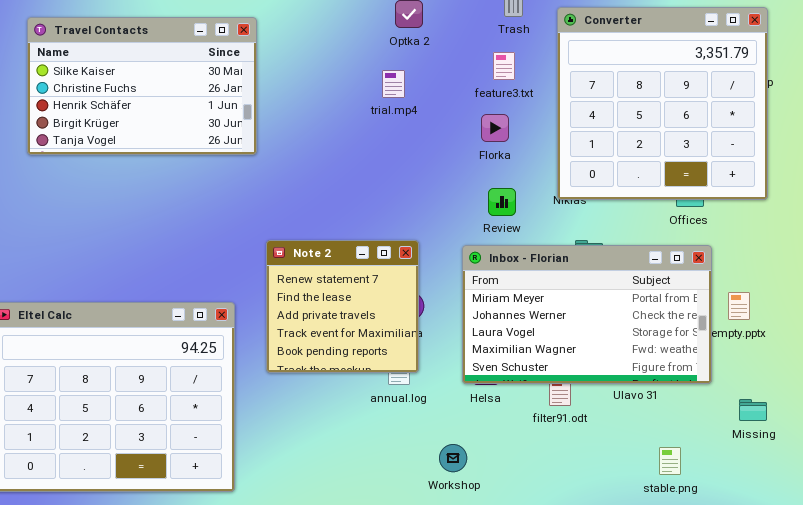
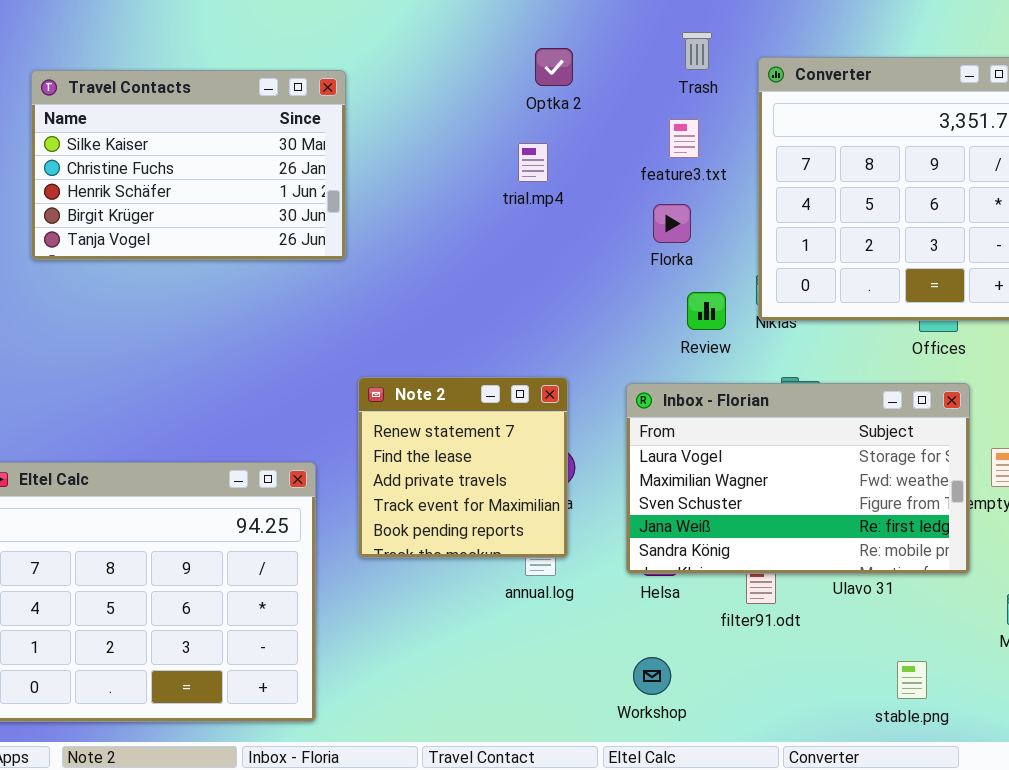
Review: [488,188,516,216] -> [687,292,726,330], moved
Inbox - Florian: [462,245,712,384] -> [626,383,970,574], scrolled down 2 rows
Workshop: [439,444,467,472] -> [633,657,671,695], moved

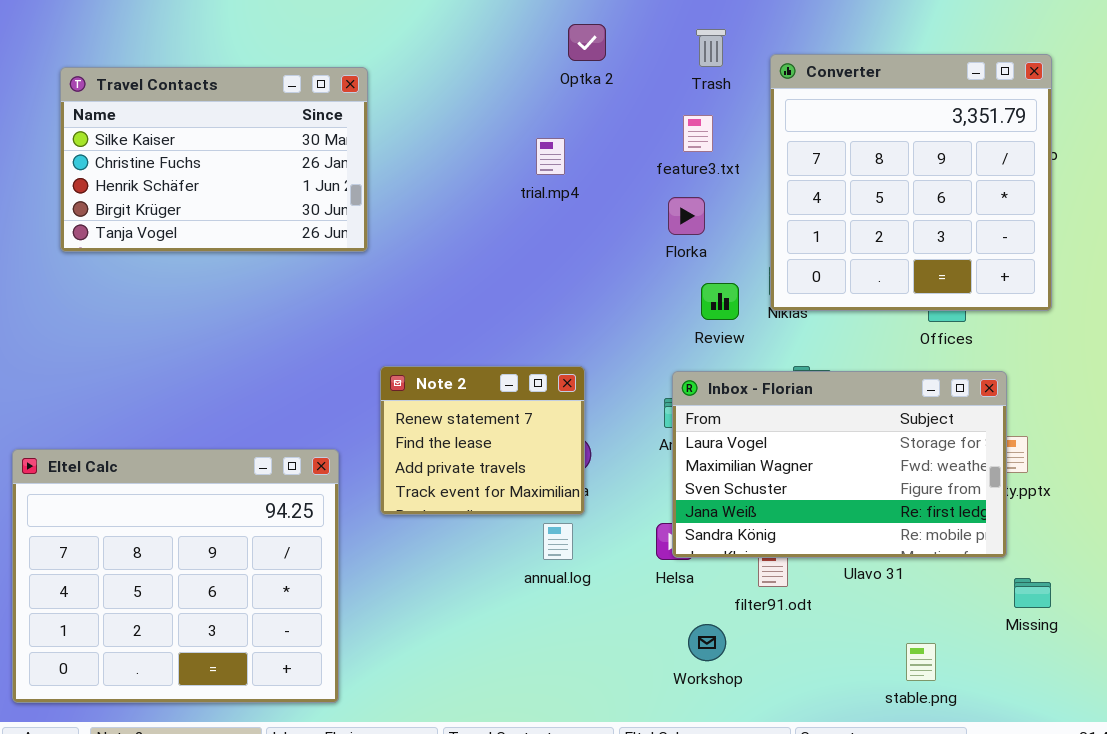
Optka 2: [535,48,573,86] -> [568,24,606,61], moved
Note 2: [358,377,568,558] -> [380,366,585,515], resized
Inbox - Florian: [626,383,970,574] -> [672,371,1007,558], moved
Workshop: [633,657,671,695] -> [688,624,726,661], moved

